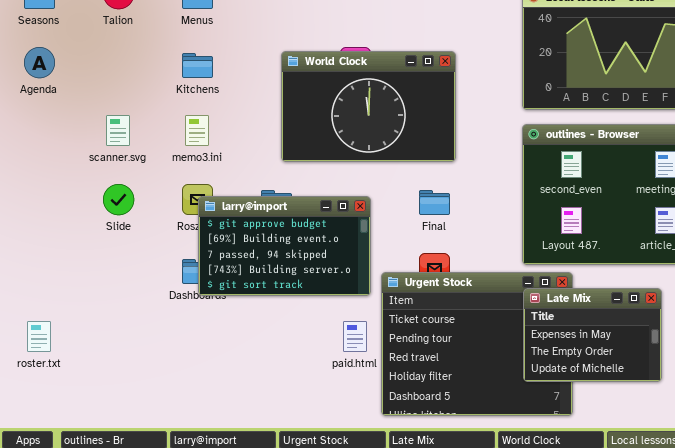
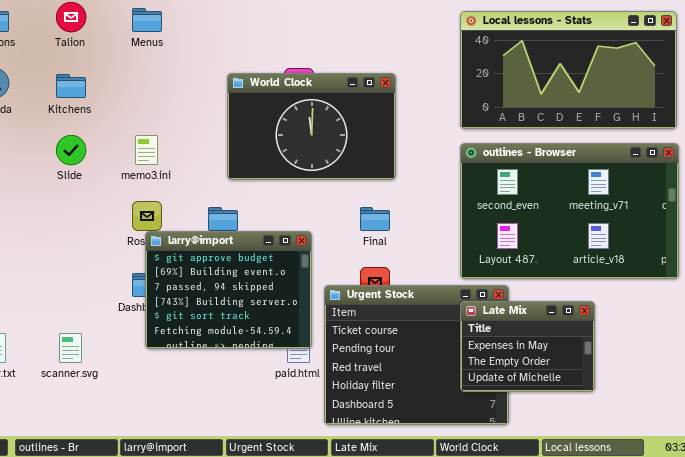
Kitchens: [182,53,213,78] -> [56,74,86,98], moved
scanner.svg: [106,115,130,146] -> [59,333,82,363], moved
Slide: [103,184,134,215] -> [56,135,86,165], moved
larry@import: [198,196,371,296] -> [145,231,312,349], moved, resized

